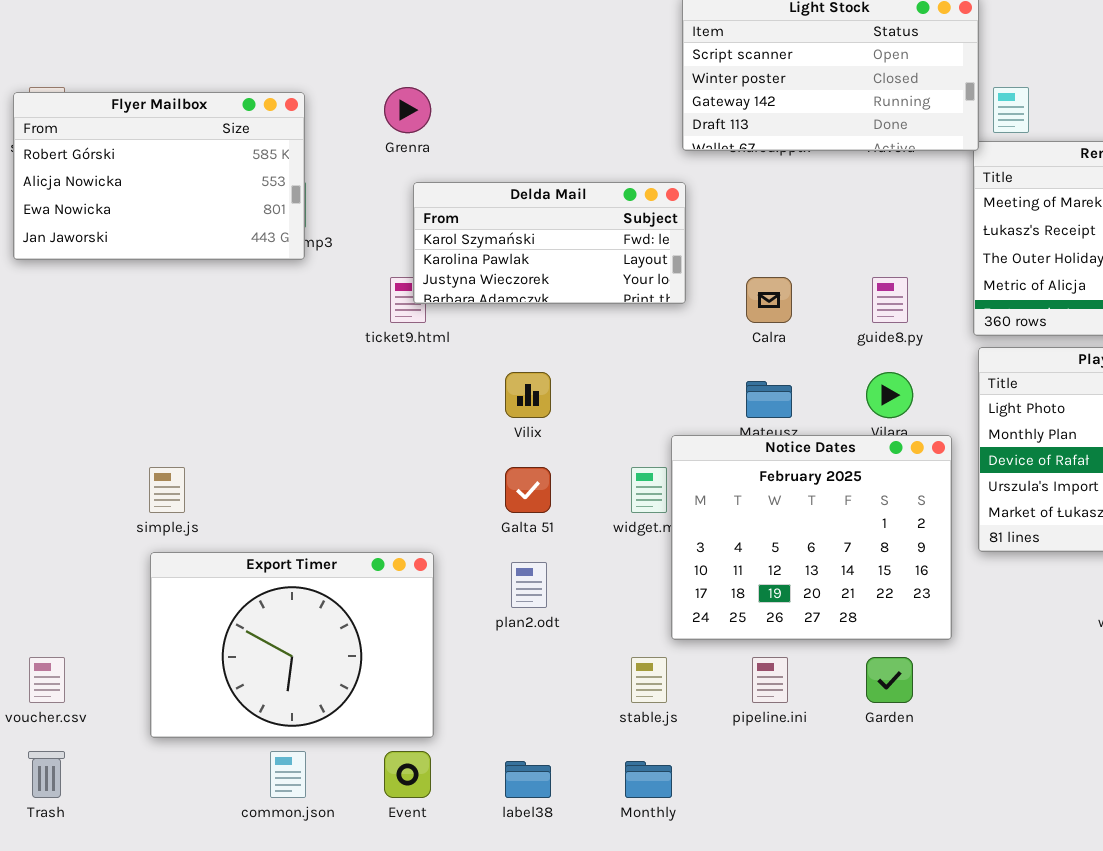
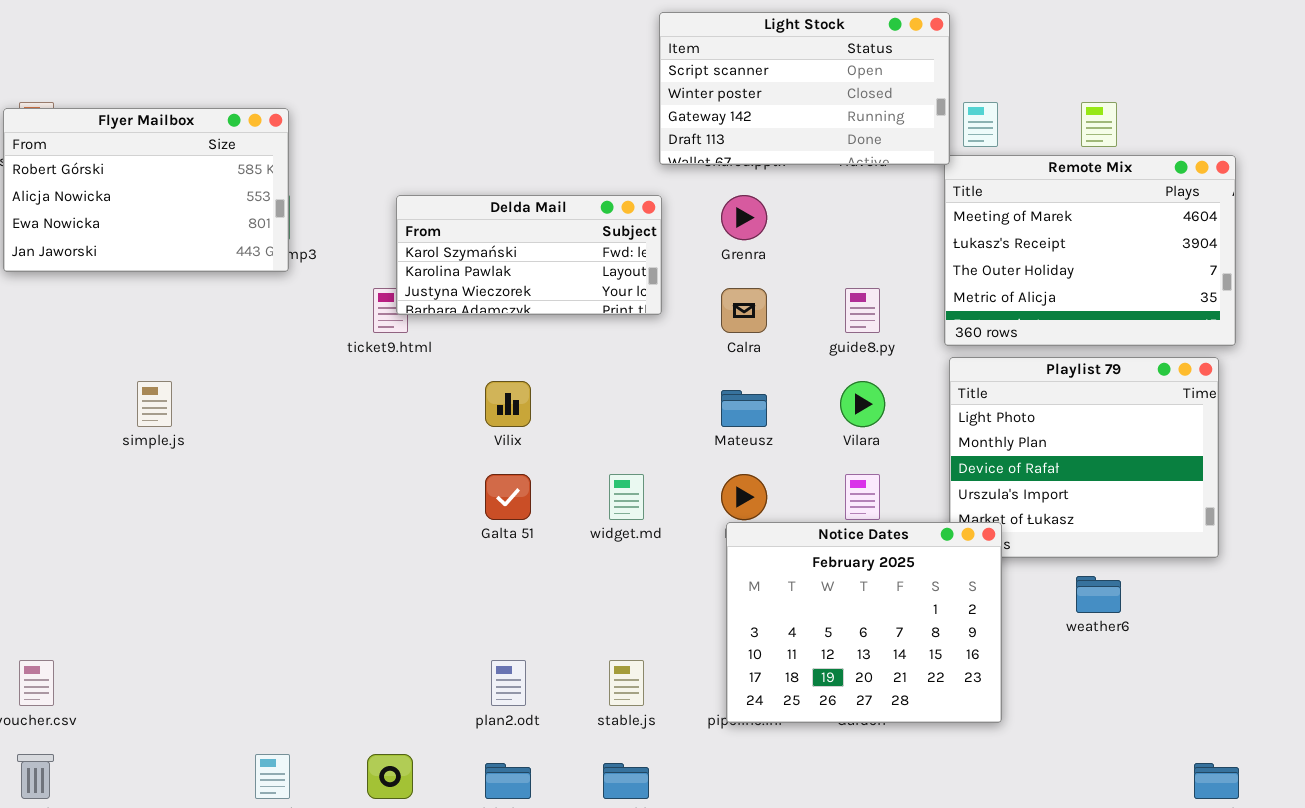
Grenra: [384,87,431,133] -> [721,195,767,240], moved
Notice Dates: [671,435,952,640] -> [726,522,1002,723], moved
simple.js: [149,467,185,513] -> [137,381,172,427], moved
Export Timer: [150,552,434,738] -> none, closed
plan2.odt: [511,562,547,608] -> [491,660,526,706], moved

